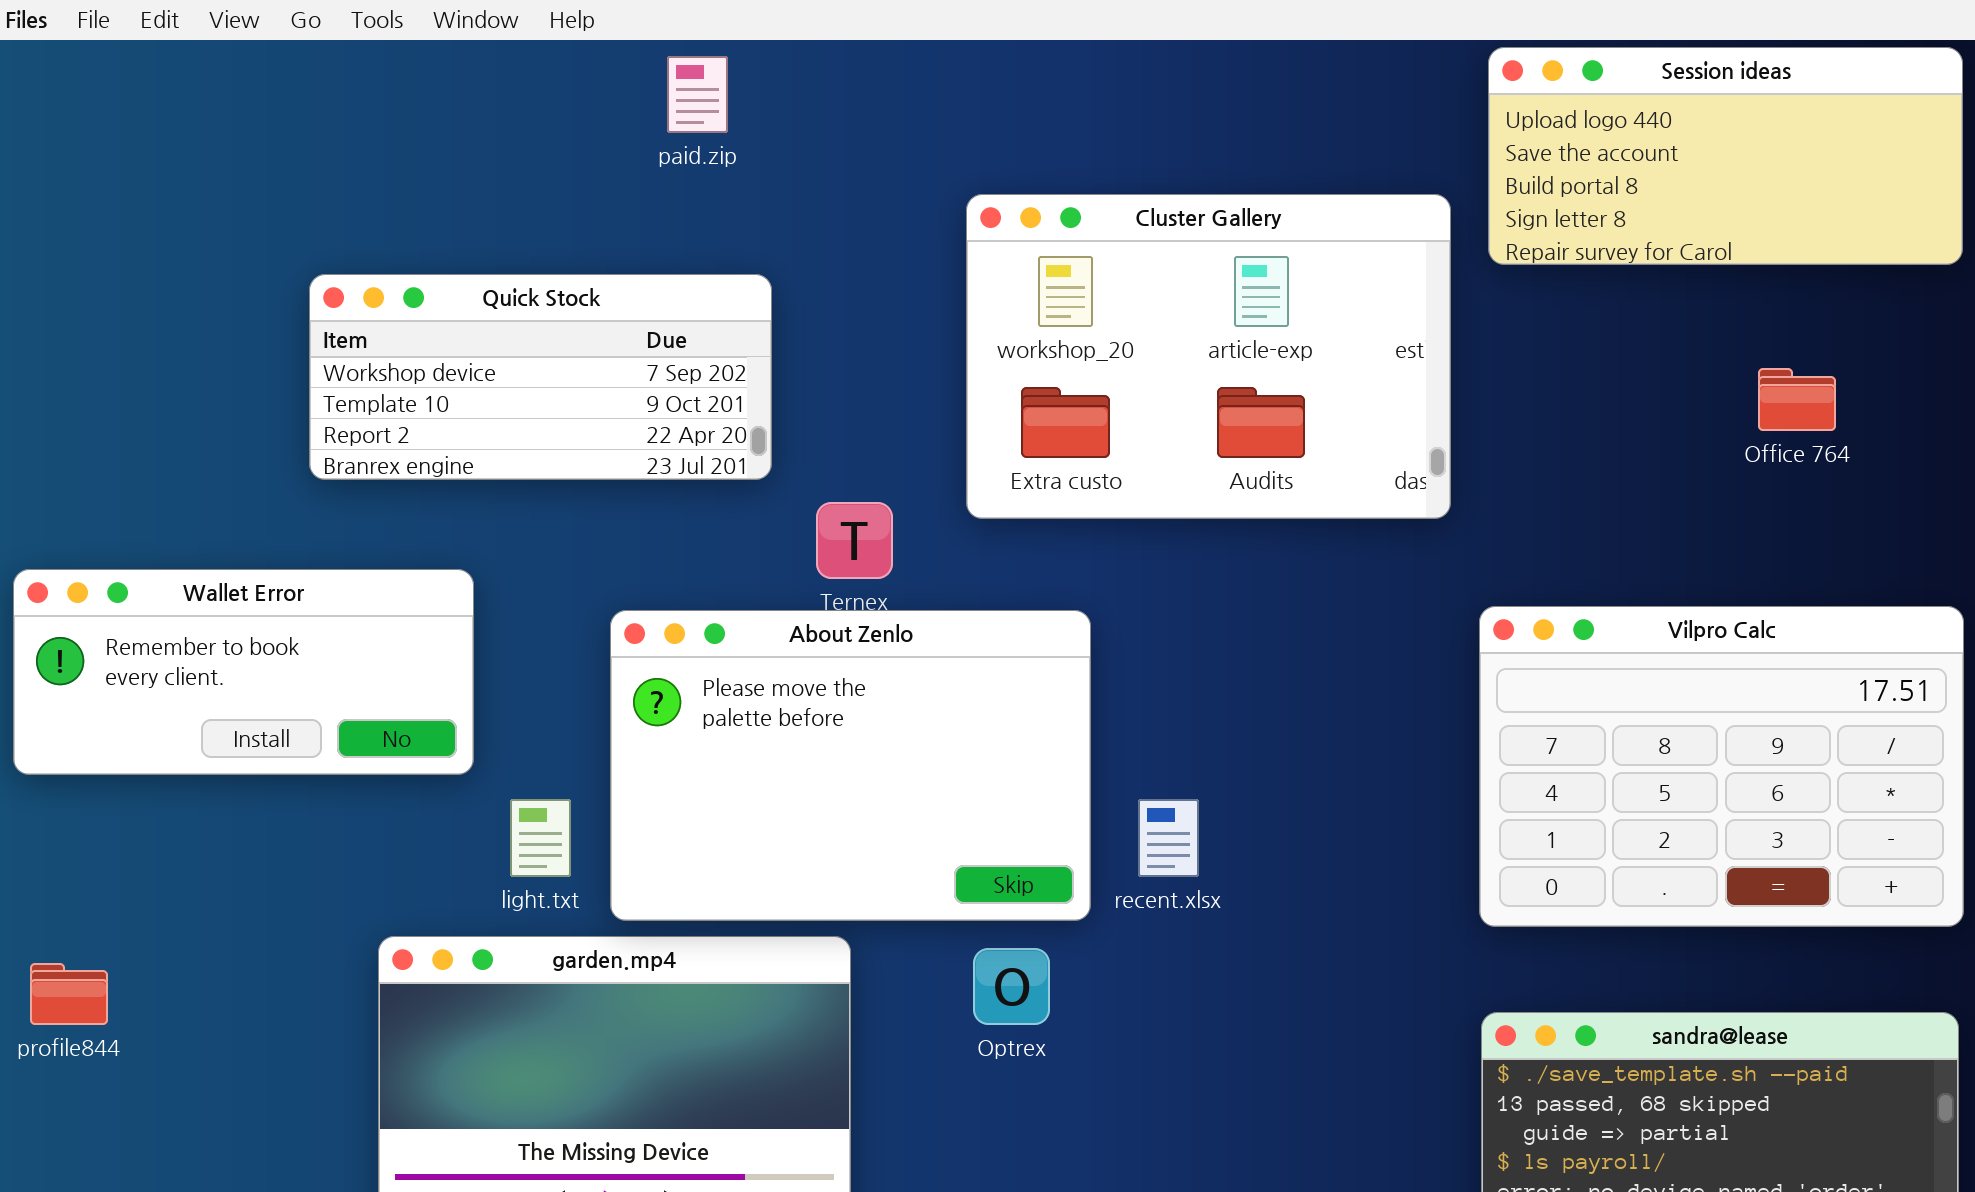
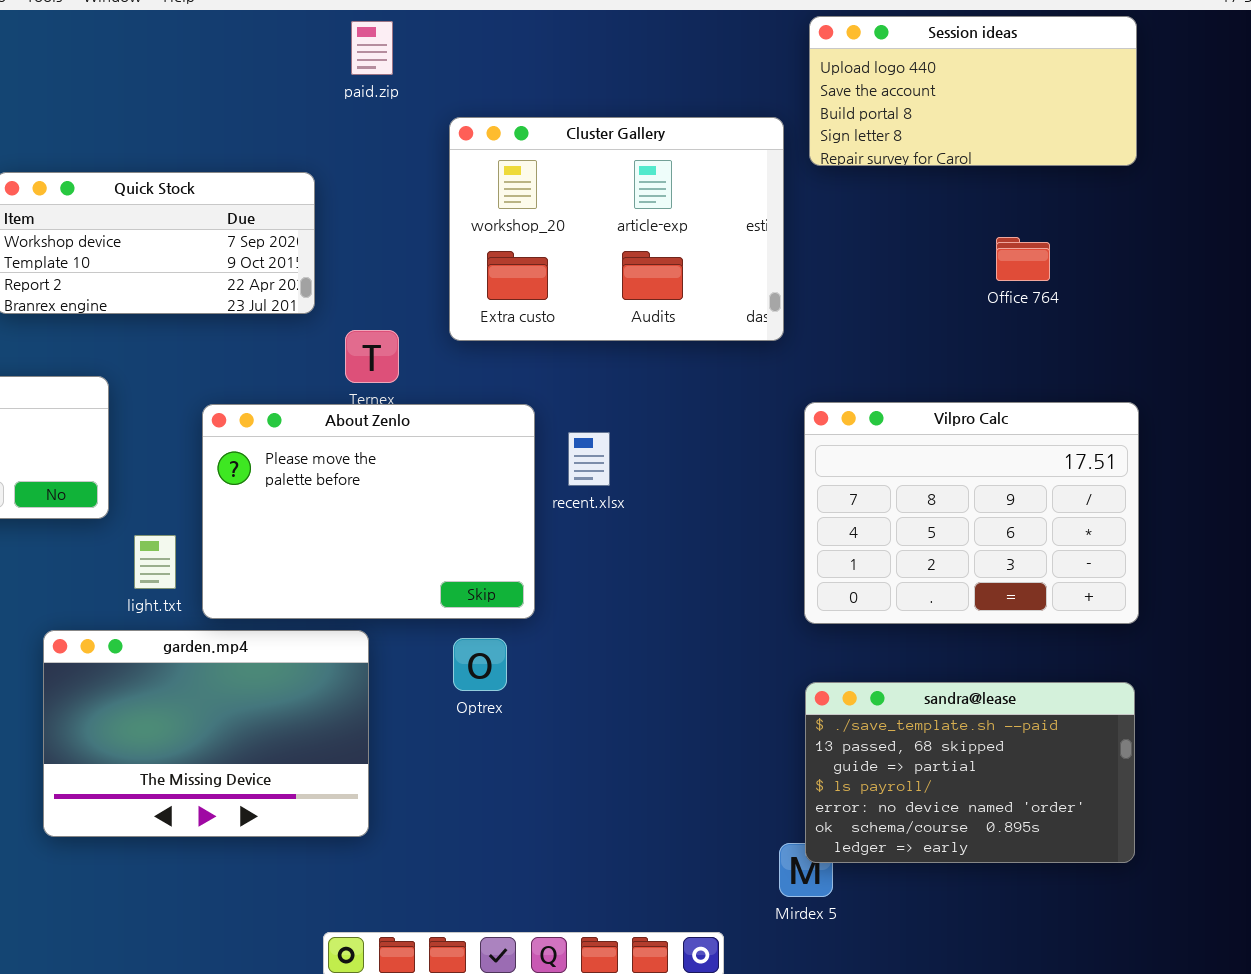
paid.zip: [667,56,728,133] -> [351,21,393,75], moved
recent.xlsx: [1138,799,1199,877] -> [568,432,610,486], moved

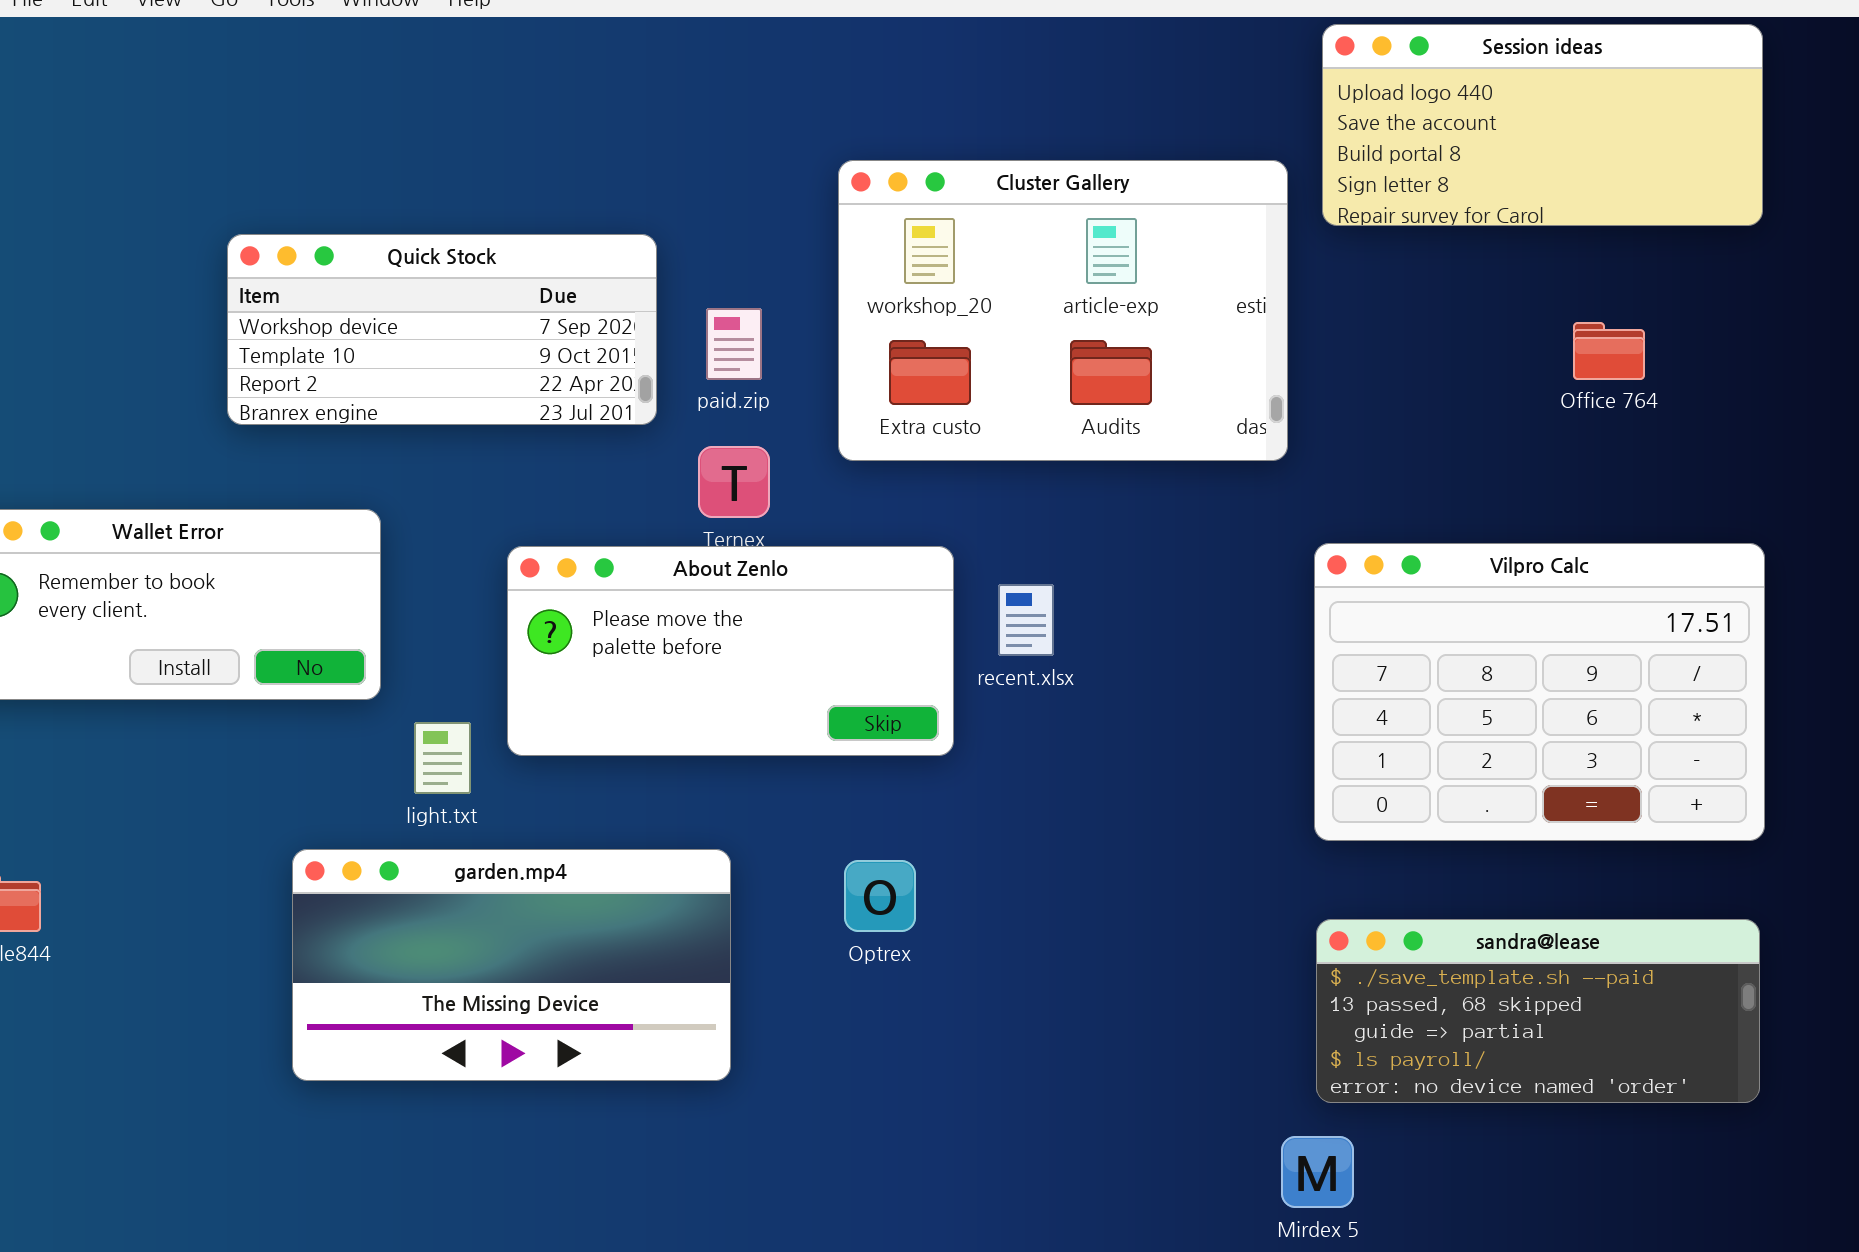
paid.zip: [351,21,393,75] -> [706,308,762,380], moved
About Zenlo: [202,404,535,619] -> [507,546,954,756], resized
garden.mp4: [43,630,369,837] -> [292,849,731,1081], resized
sandra@lease: [805,682,1135,863] -> [1316,919,1760,1103], resized

